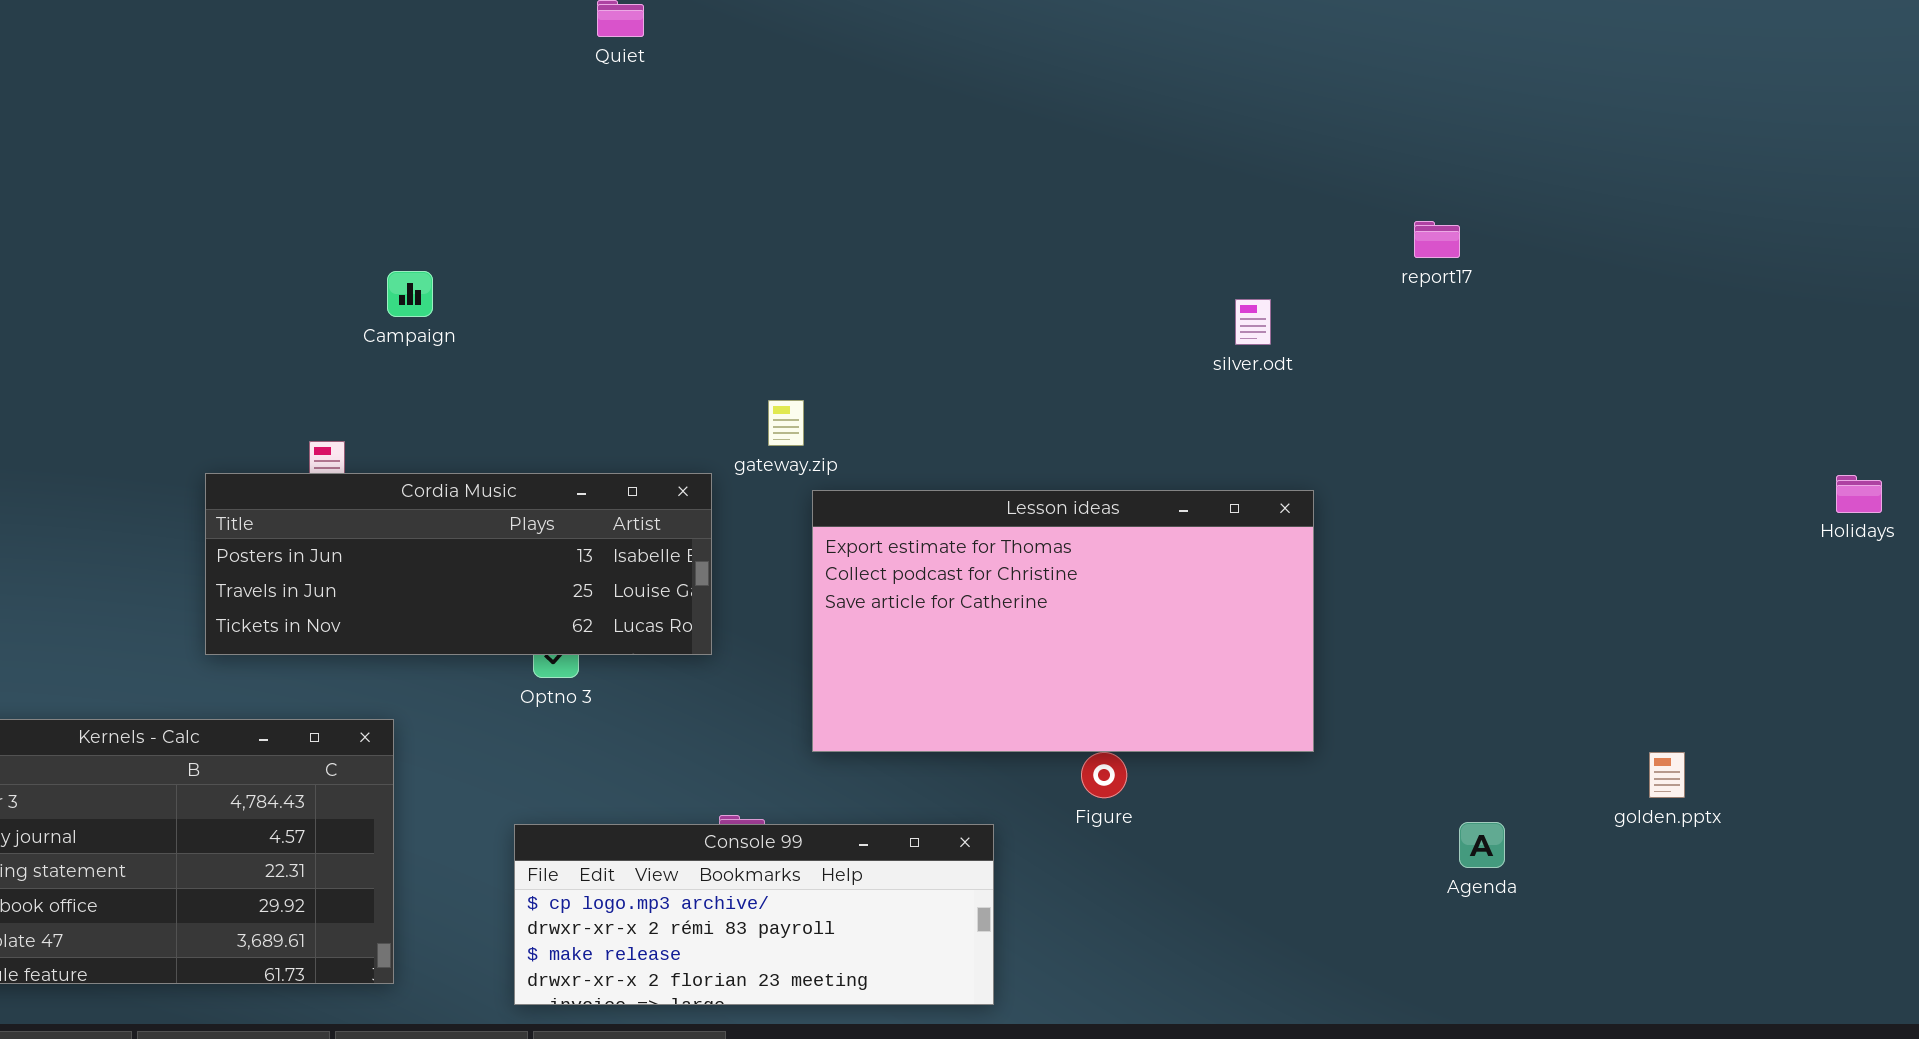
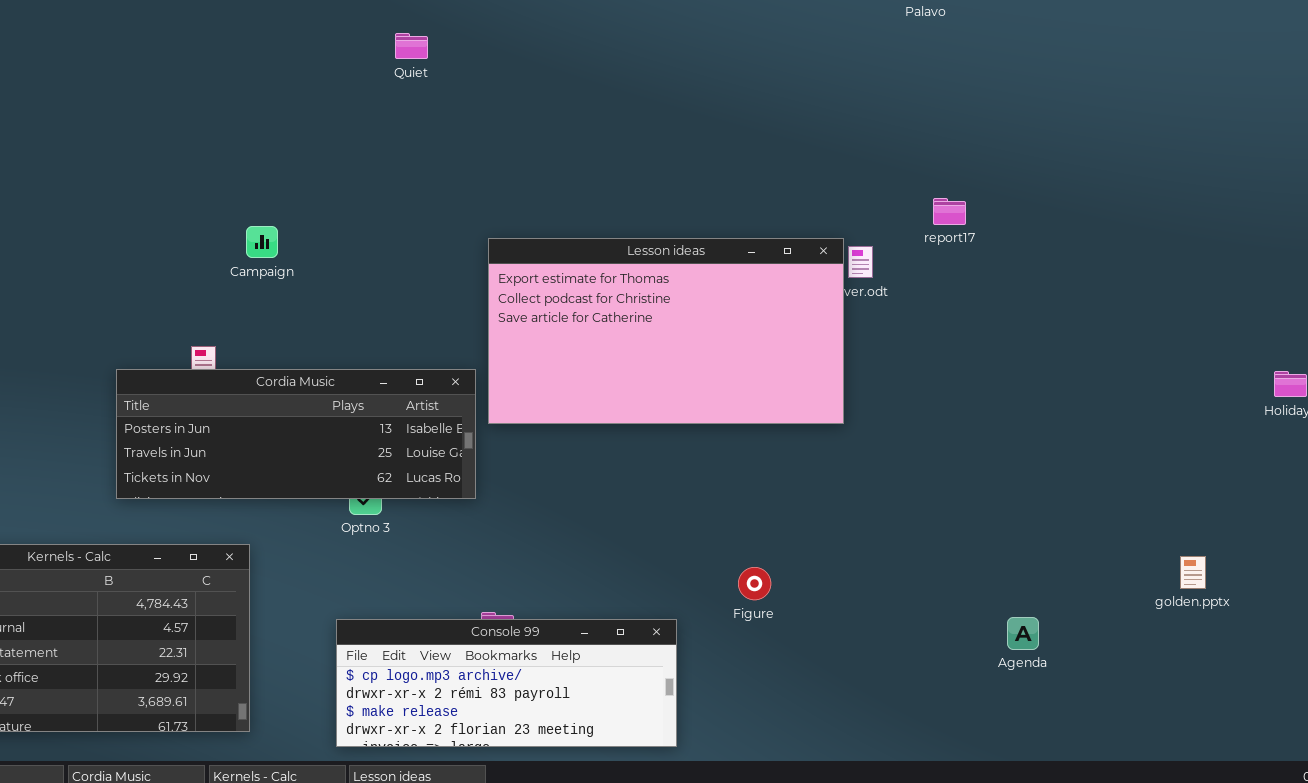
report17: [1414,221,1460,258] -> [933,198,966,225], moved
Lesson ideas: [812,490,1314,752] -> [488,238,844,424], moved
golden.pptx: [1649,752,1685,798] -> [1180,556,1206,589], moved

